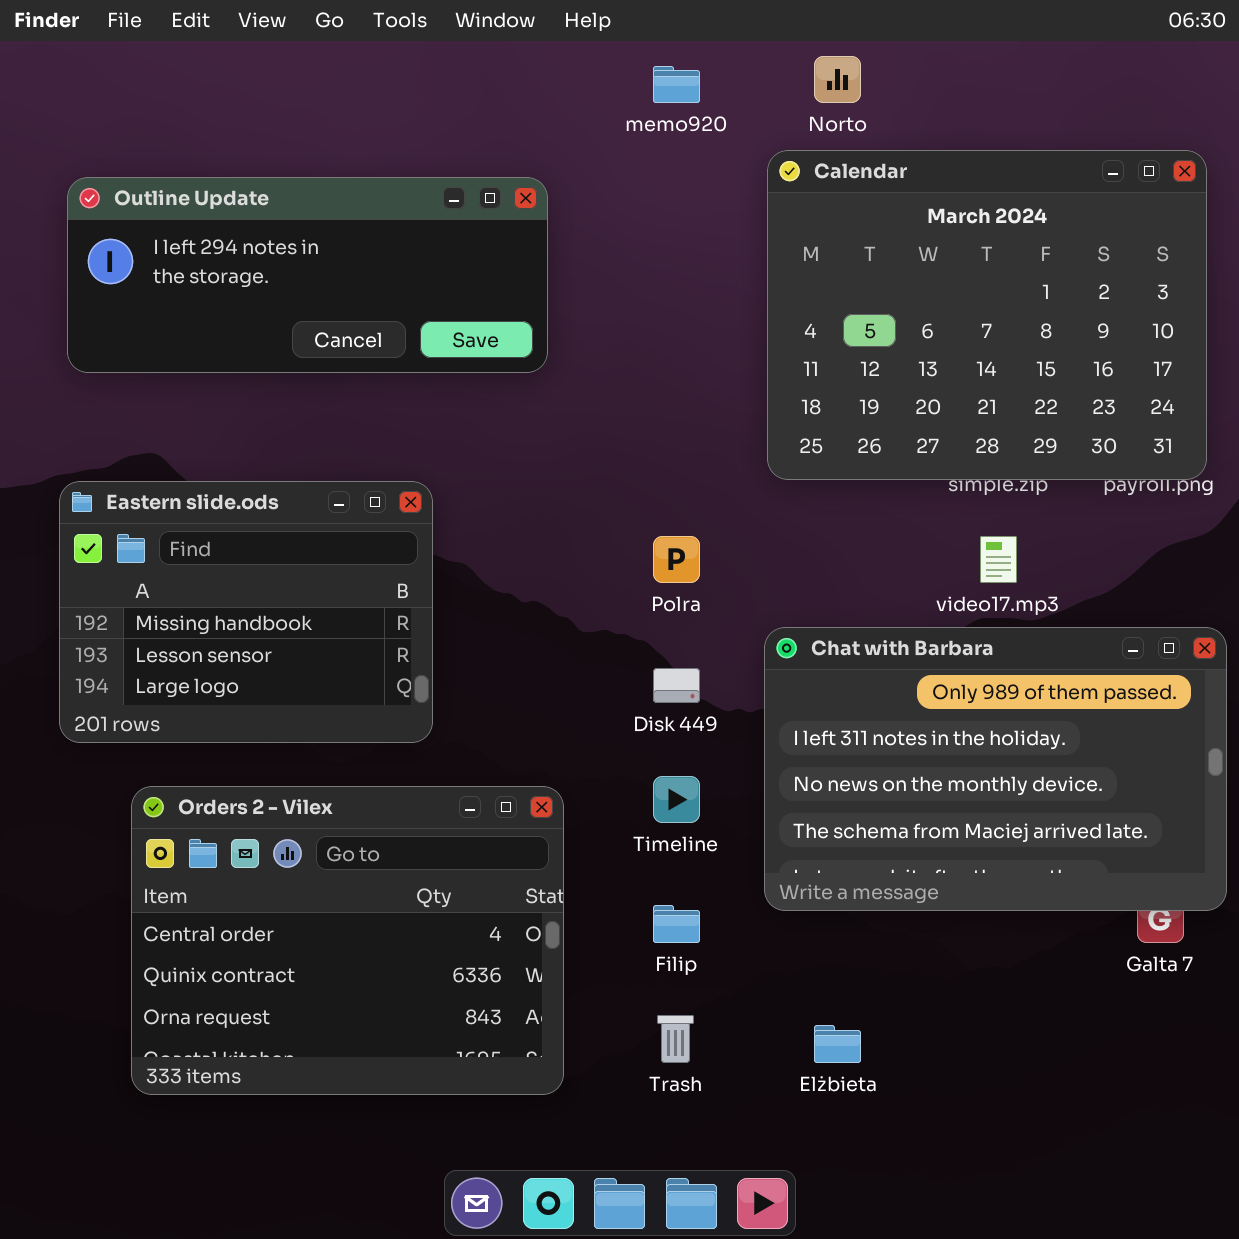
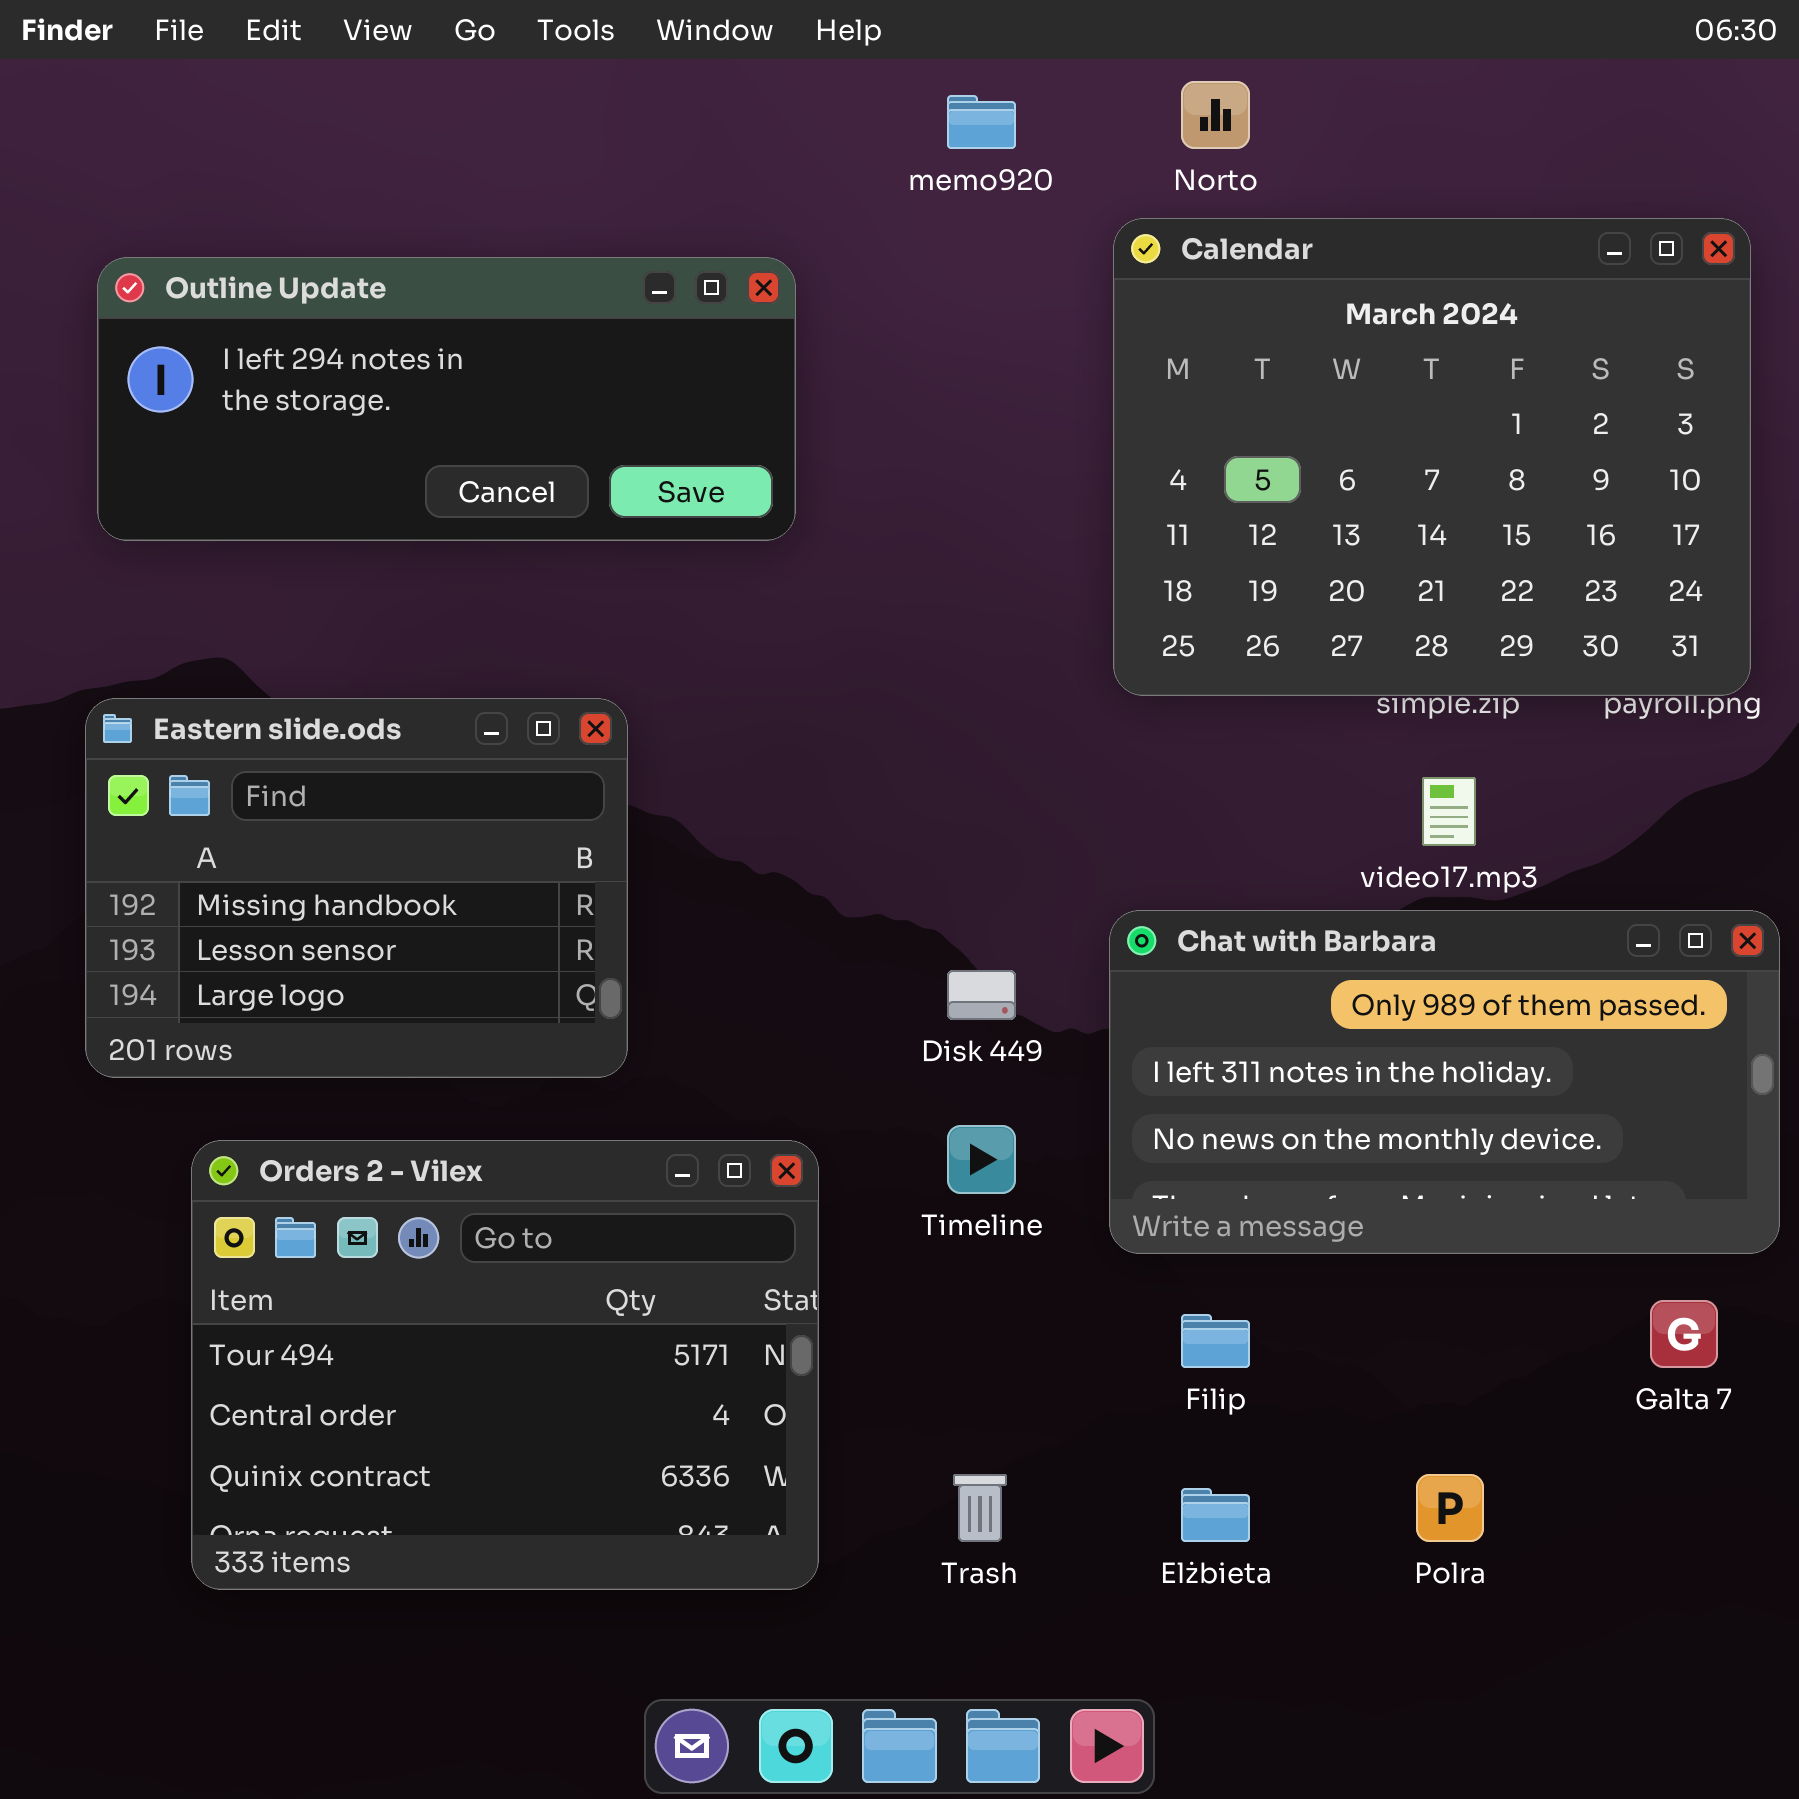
Polra: [653,536,700,583] -> [1416,1474,1484,1542], moved
Chat with Barbara: [764,627,1227,911] -> [1109,910,1780,1254], resized
Orders 2 - Vilex: [131,786,564,1095] -> [191,1140,819,1590], scrolled up 1 row
Filip: [653,905,700,943] -> [1181,1314,1250,1368], moved

